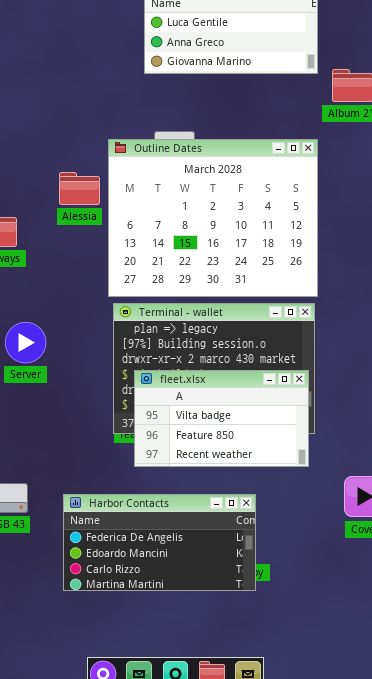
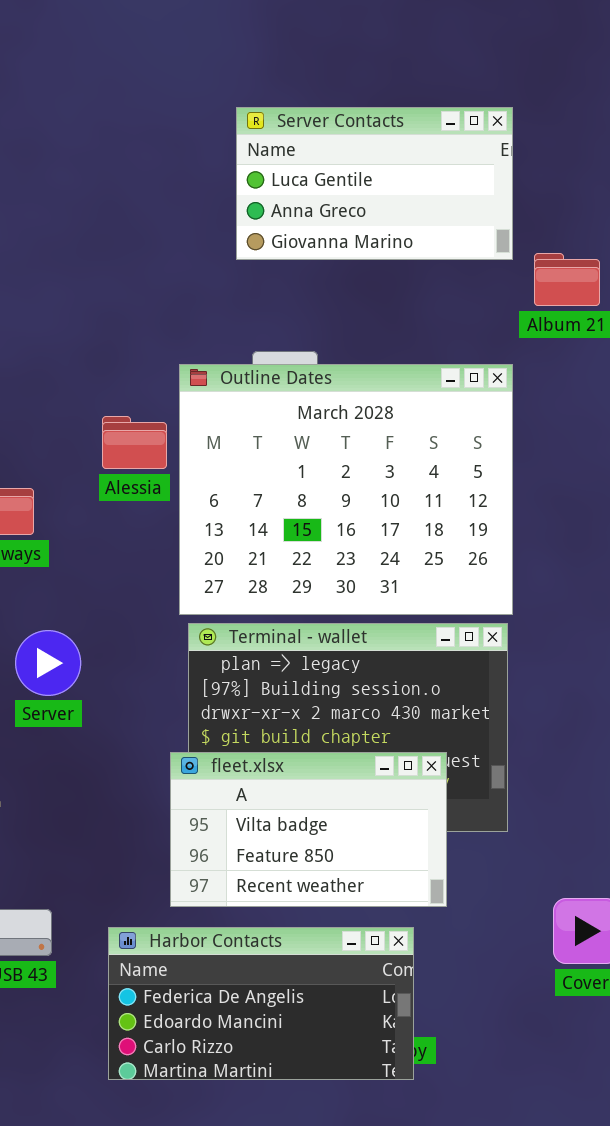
Server: [5,322,46,363] -> [15,630,81,696], moved
fleet.xlsx: [134,370,309,467] -> [170,752,447,907], moved

